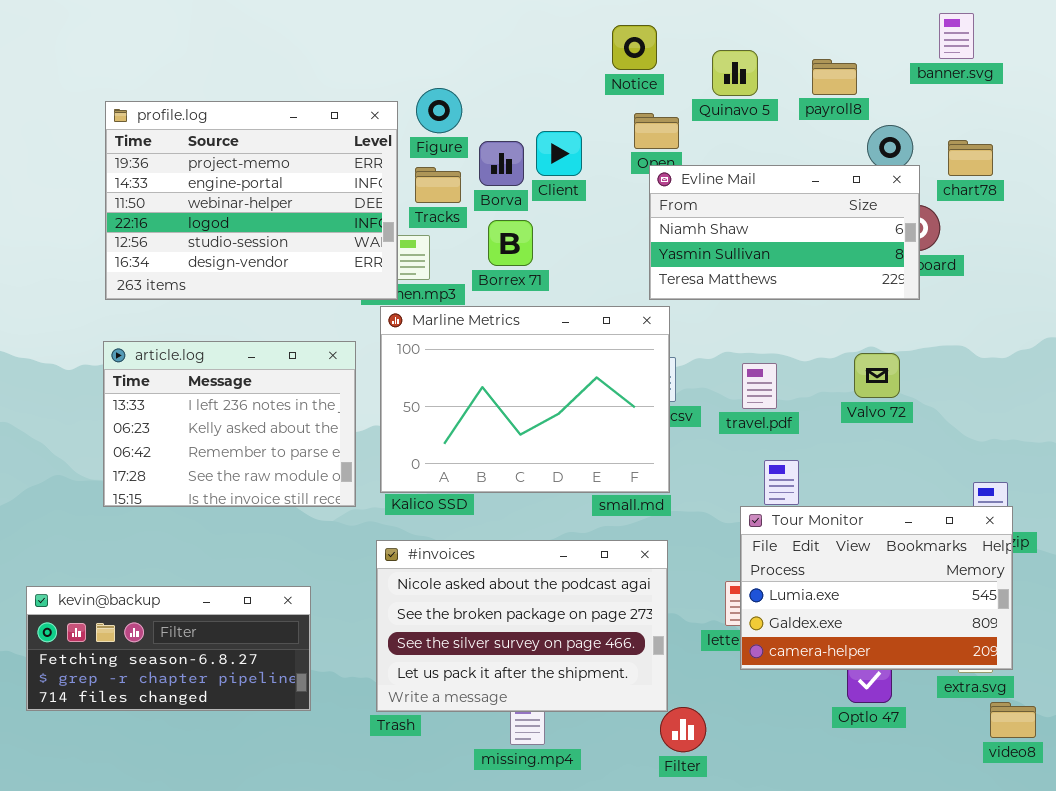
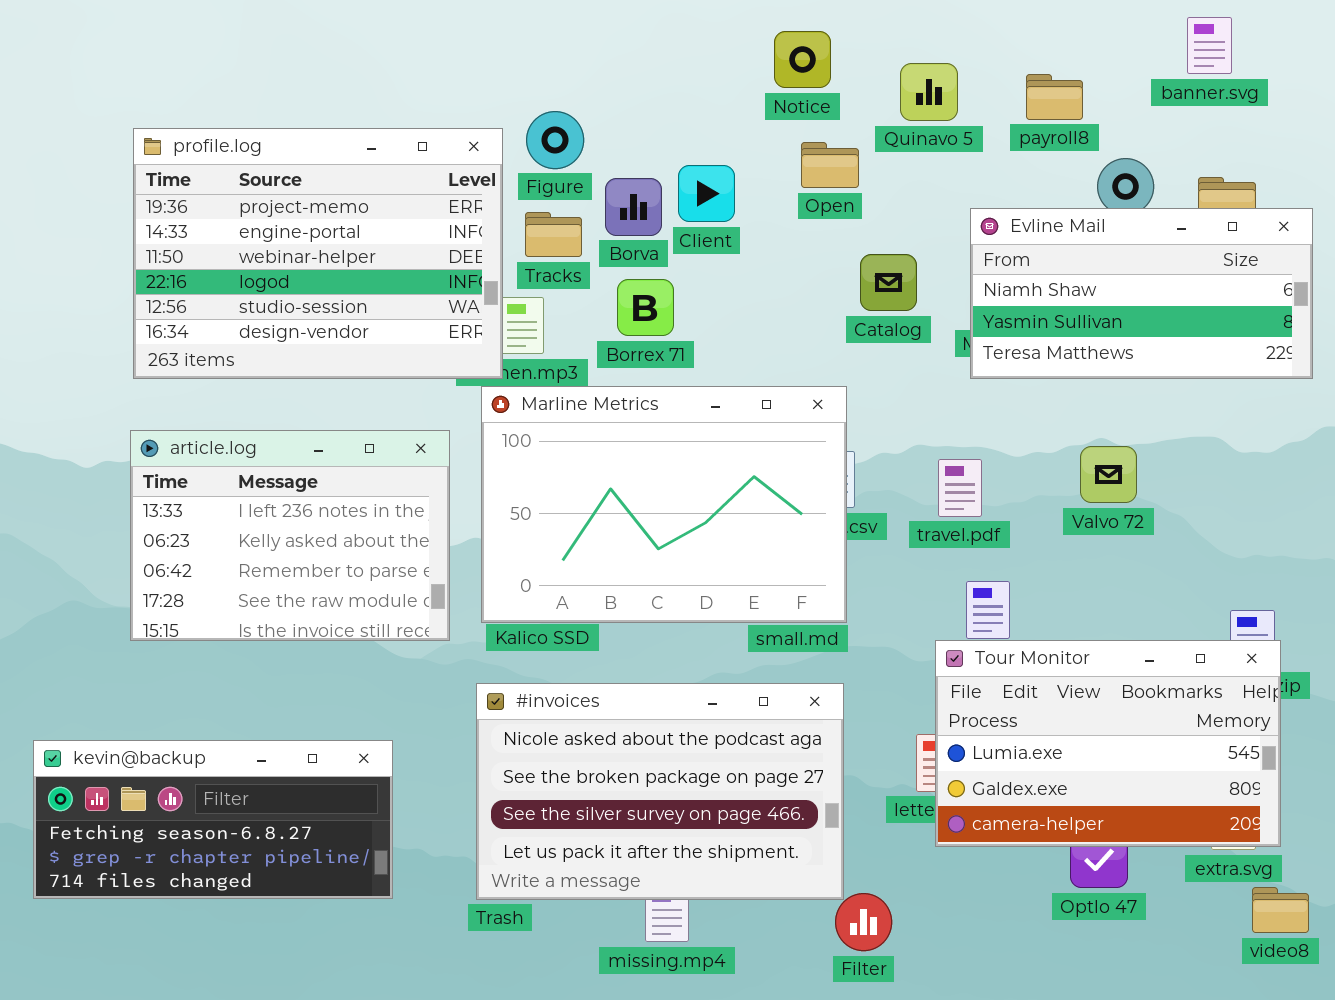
Evline Mail: [649,165,920,300] -> [970,208,1313,379], moved

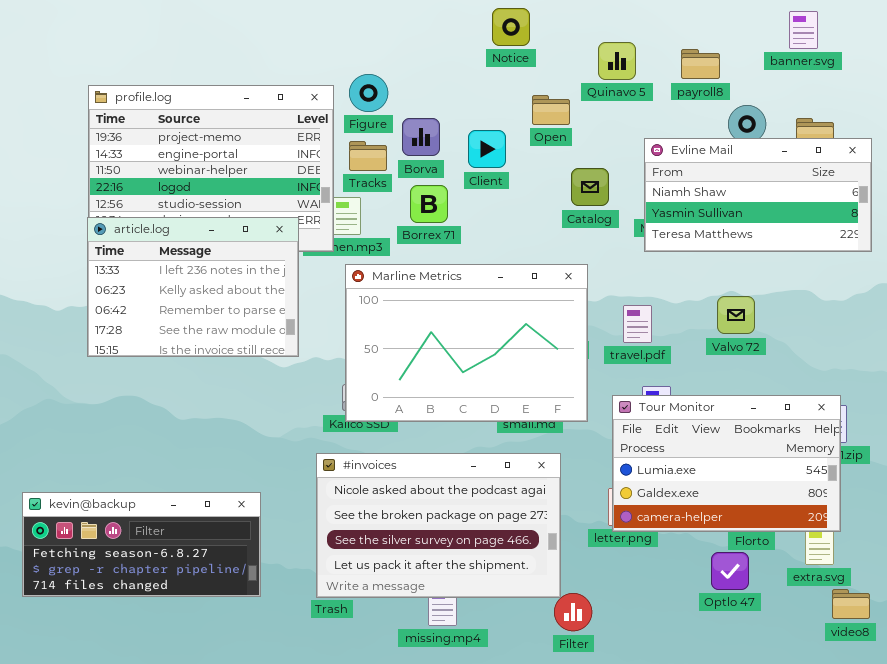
Notice: [774,31,831,88] -> [492,8,530,46], moved
Client: [678,165,735,222] -> [468,130,506,168], moved
Marline Metrics: [481,386,847,623] -> [345,264,588,422], moved
article.log: [130,430,450,641] -> [87,217,299,357], moved
Tour Monitor: [935,640,1281,847] -> [612,395,841,532], moved

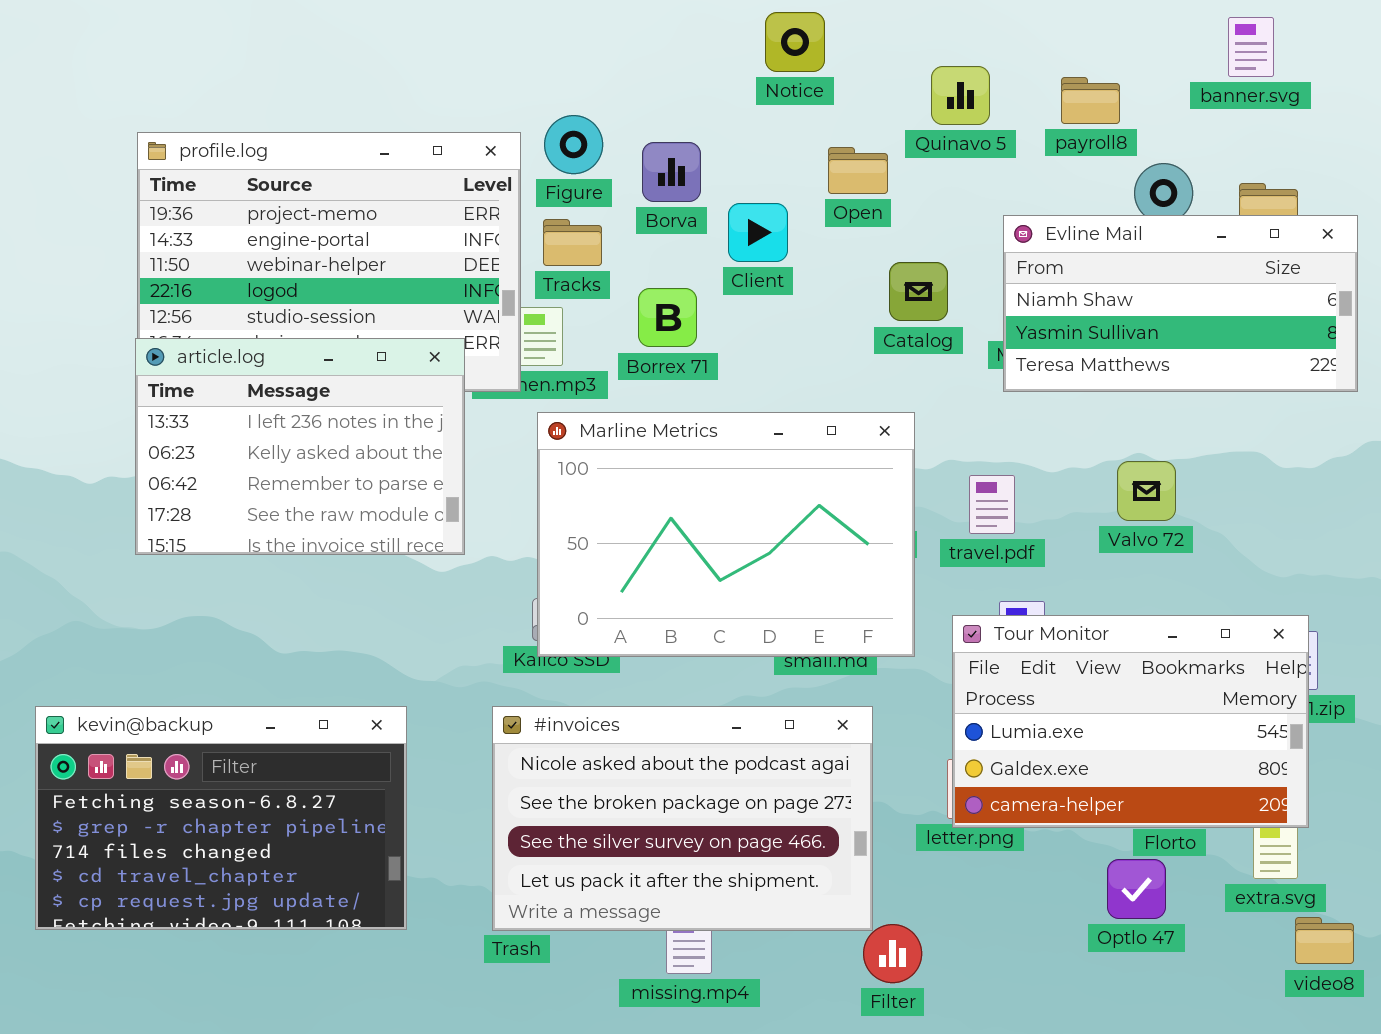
Borva: [402,118,440,156] -> [642,142,701,202], moved
kevin@backup: [22,492,261,597] -> [35,706,407,930], resized

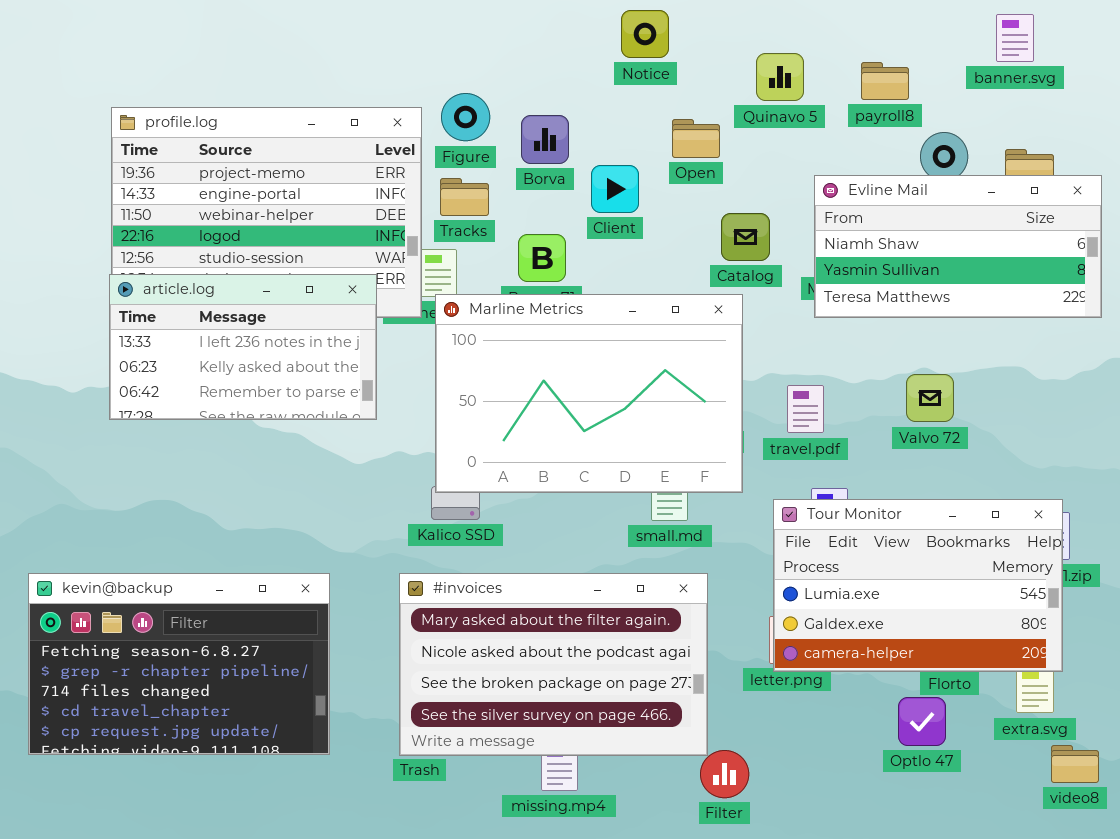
article.log: [135,338,465,555] -> [109,274,377,420], resized
Marline Metrics: [537,412,915,657] -> [435,294,743,493], moved
#invoices: [492,706,873,931] -> [399,573,708,756], scrolled up 1 row

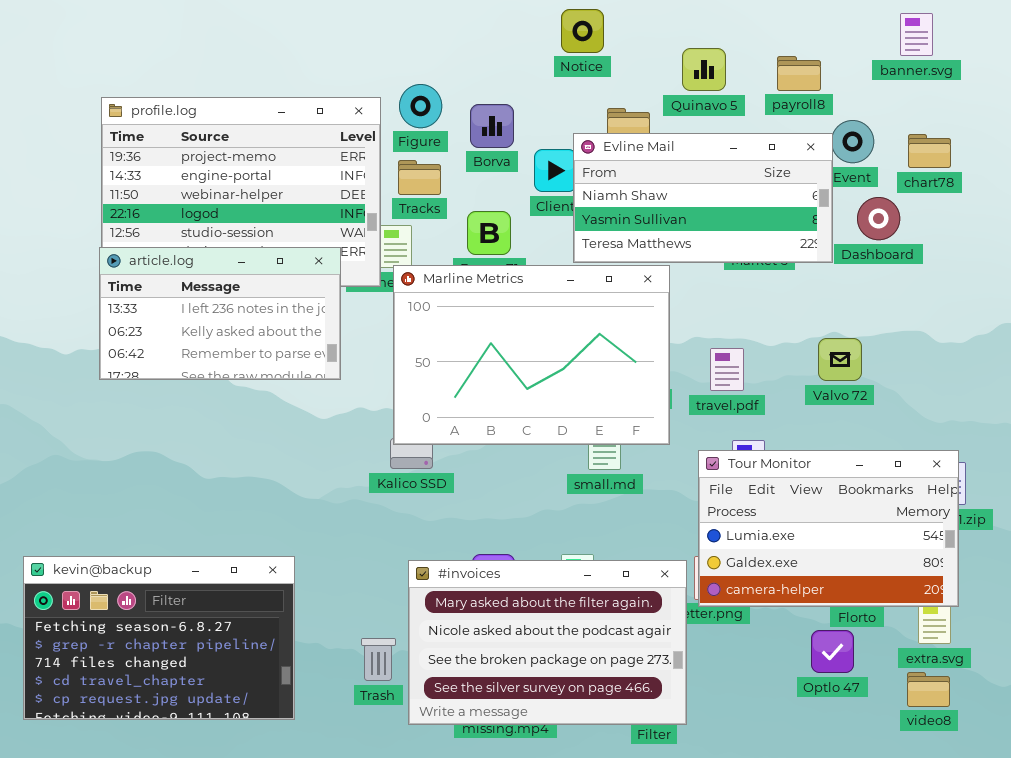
Evline Mail: [814,175,1102,318] -> [573,133,833,263], moved
kevin@backup: [28,573,330,755] -> [23,556,295,720], moved
#invoices: [399,573,708,756] -> [408,560,687,725], moved
video8: [1051,745,1099,783] -> [907,672,950,707], moved

